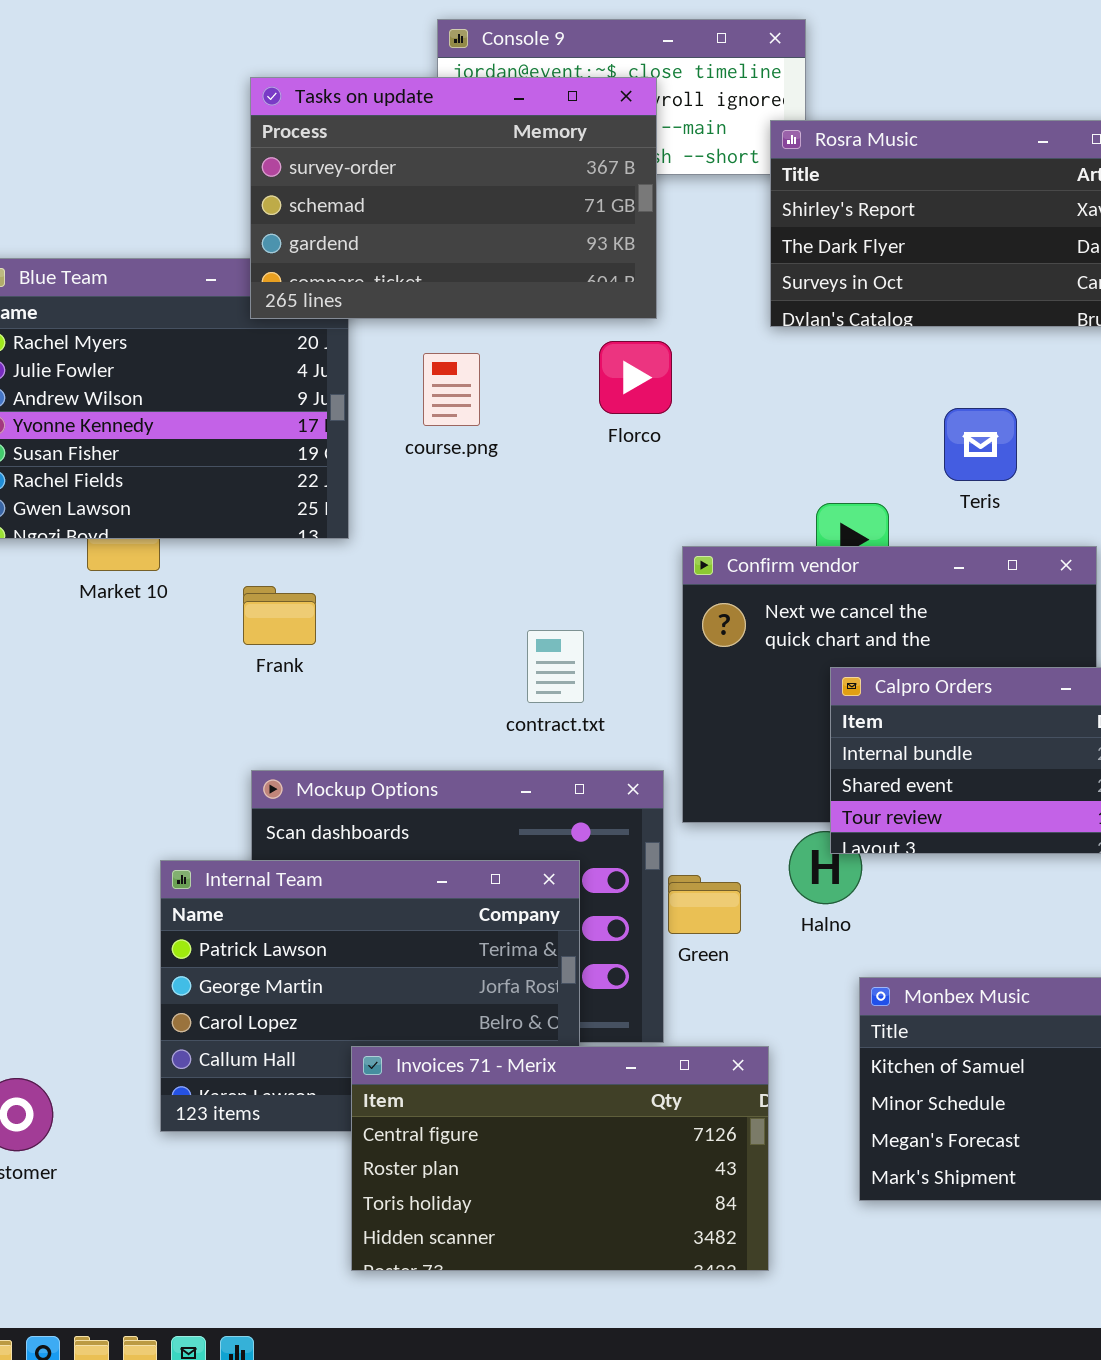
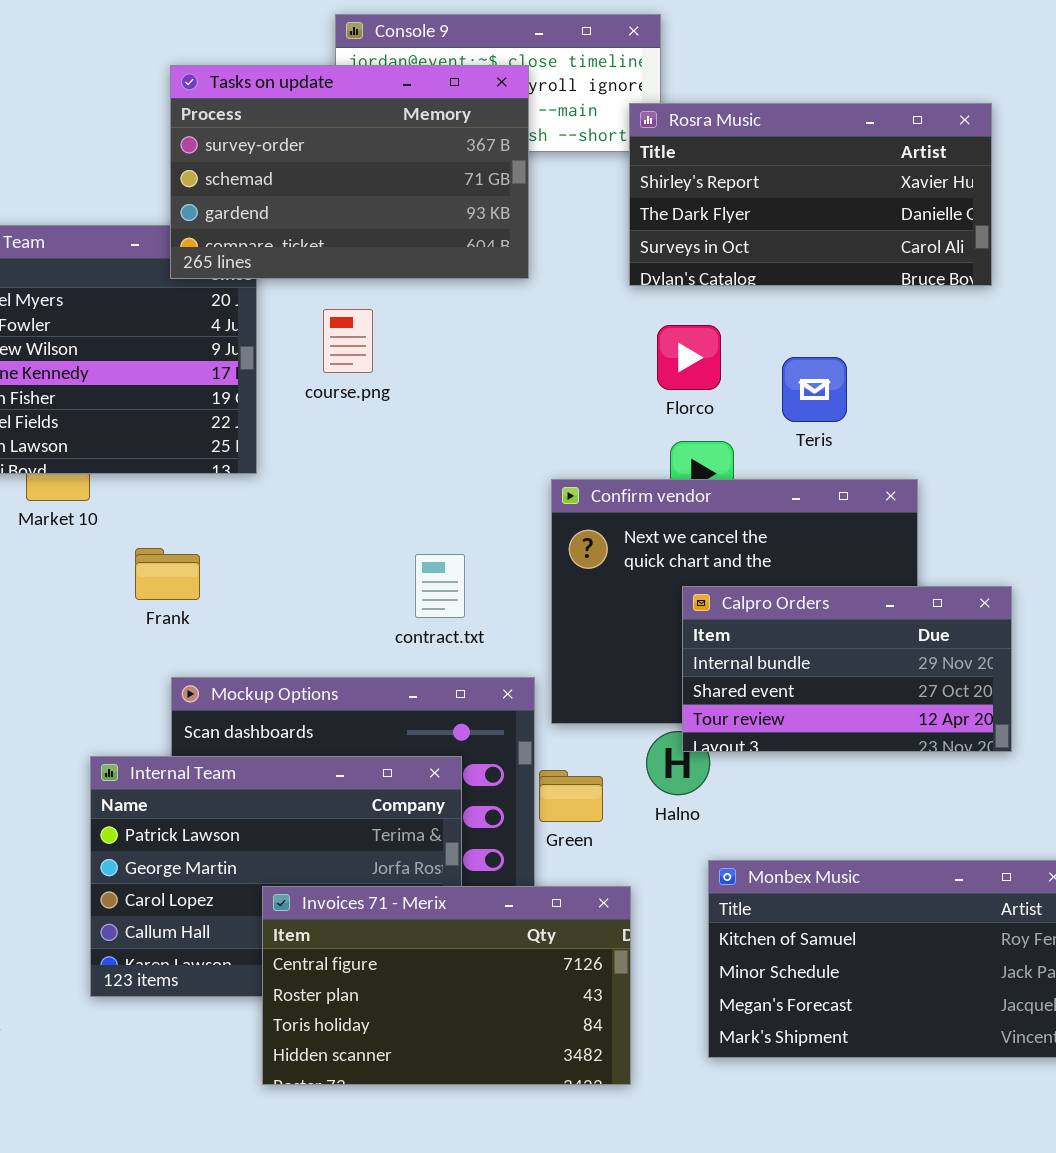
Florco: [599,341,672,414] -> [657,325,721,390], moved
Frank: [243,586,316,645] -> [135,548,200,600], moved
Invoices 71 - Merix: [351,1046,769,1271] -> [262,886,631,1085], moved

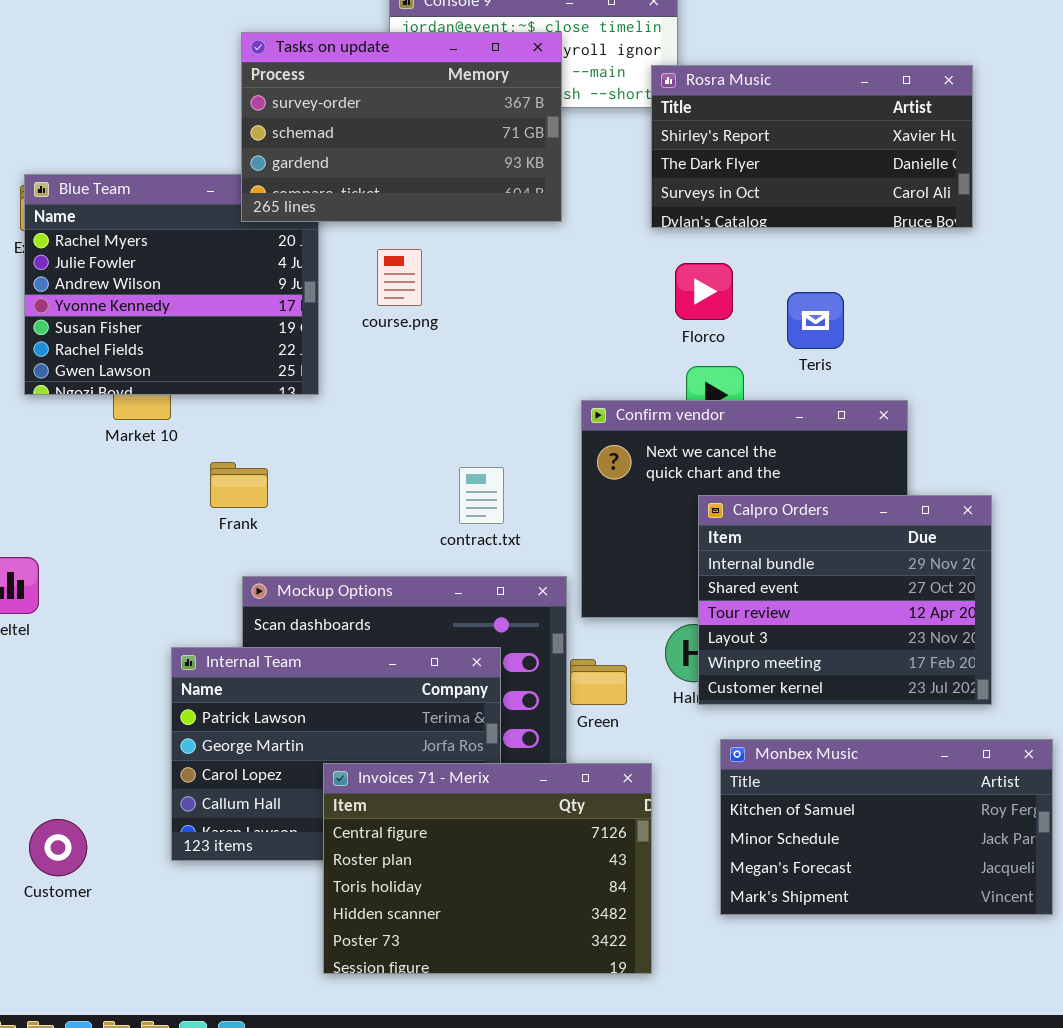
Calpro Orders: [682,586,1012,752] -> [698,495,992,705], resized
Invoices 71 - Merix: [262,886,631,1085] -> [323,763,652,974], resized

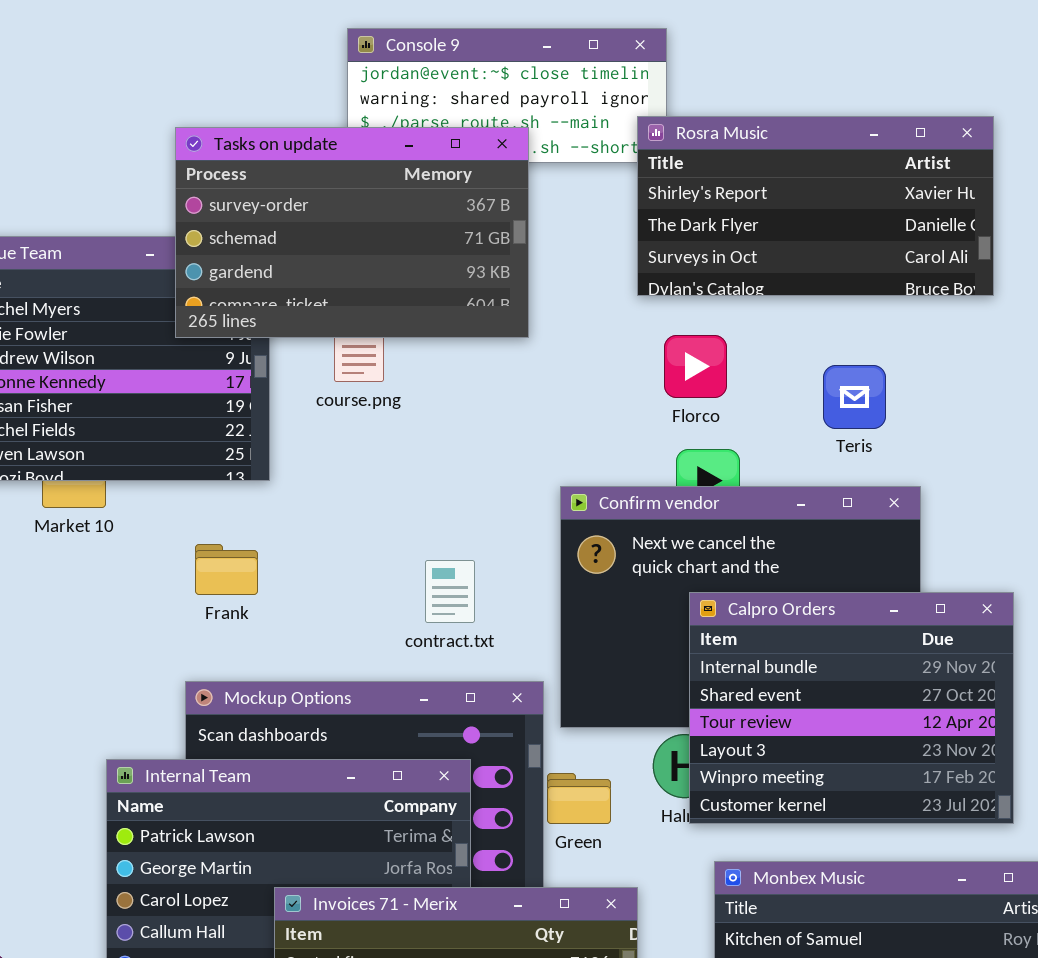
Tasks on update: [241,32,562,222] -> [175,127,529,338], moved
Teris: [787,292,844,349] -> [823,365,886,429], moved
Frank: [210,462,268,508] -> [195,544,258,595], moved

